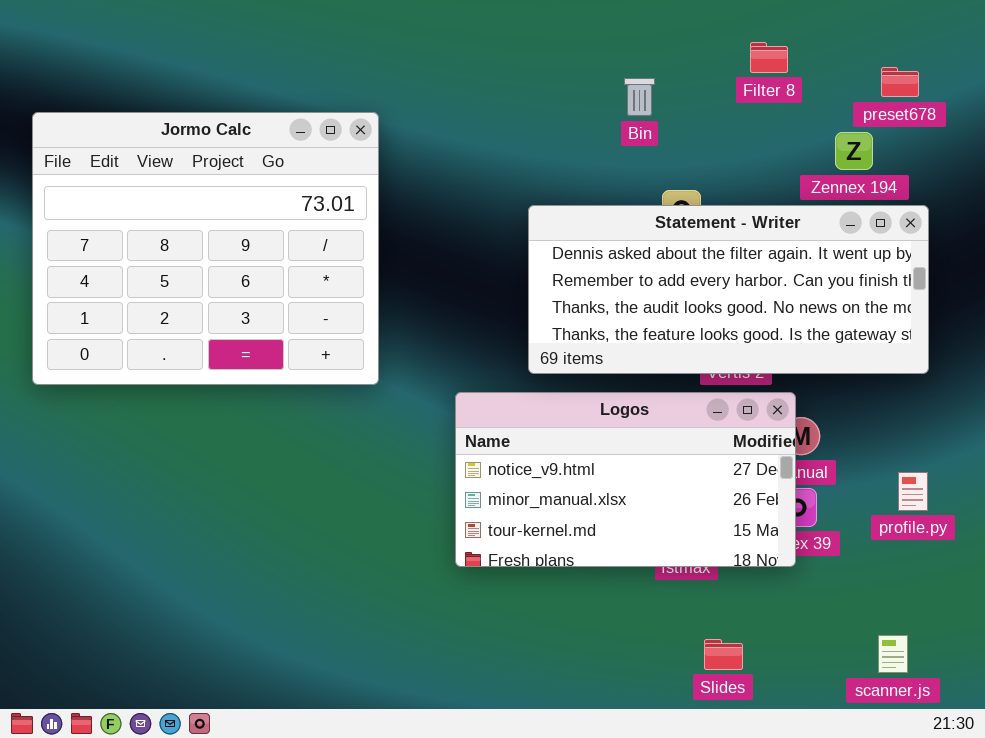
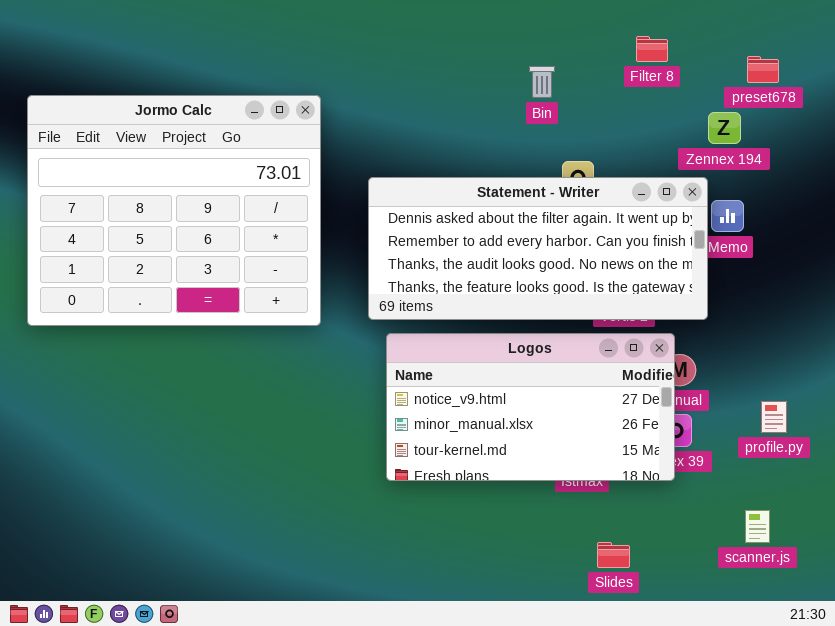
Statement - Writer: [528,205,929,374] -> [368,177,708,320], moved
scanner.js: [878,635,908,673] -> [745,510,770,543], moved

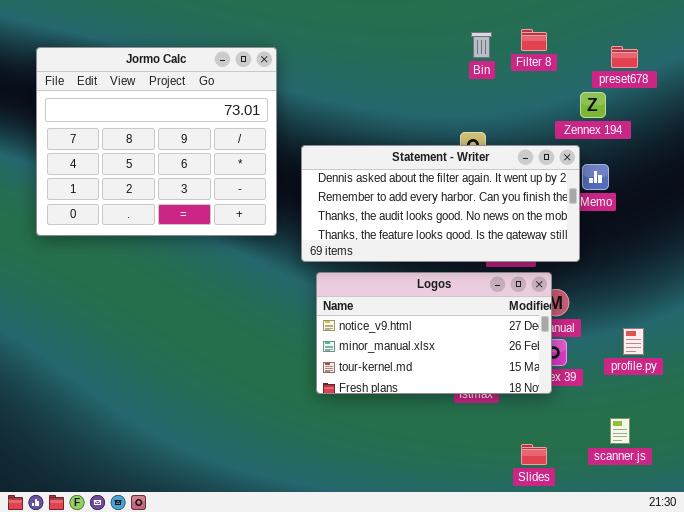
Bin: [529,66,555,98] -> [471,32,492,58], moved
Jormo Calc: [27,95,321,326] -> [36,47,277,236], moved
Slides: [597,542,630,568] -> [521,444,547,465], moved

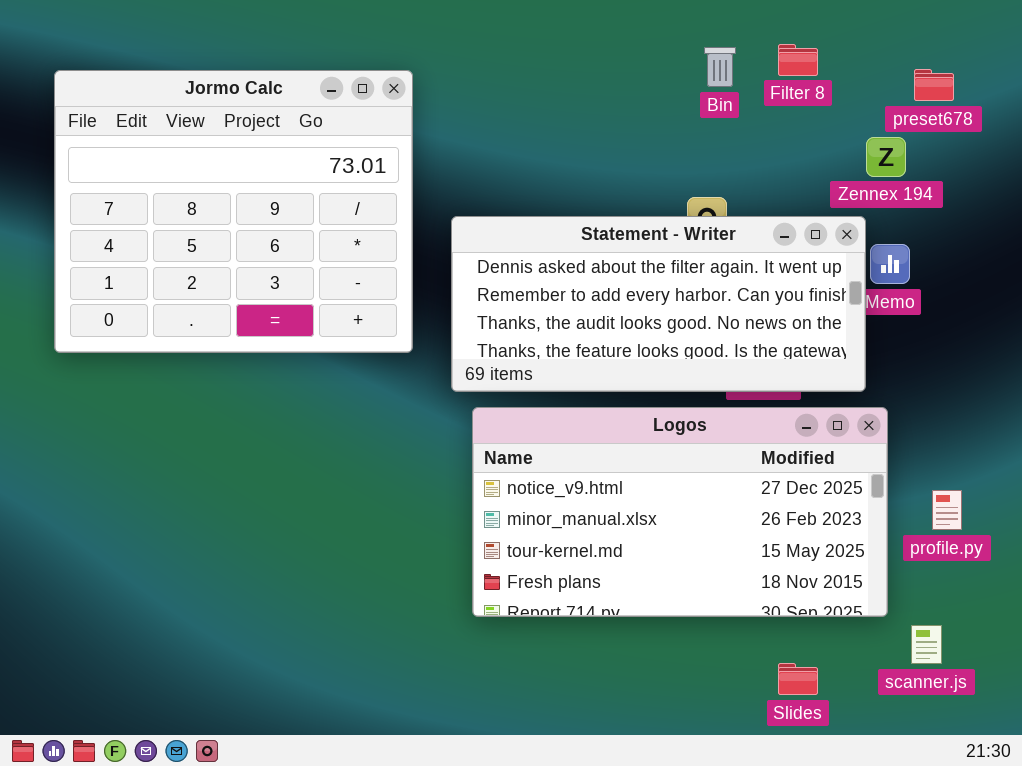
Logos: [316,272,552,394] -> [472,407,888,617], resized

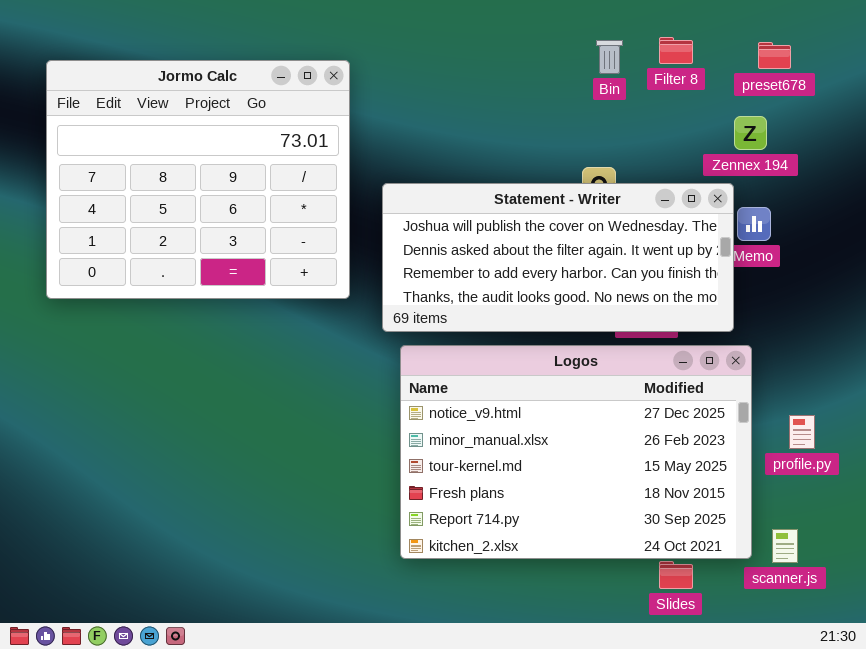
preset678: [914,69,954,101] -> [758,42,791,69], moved
Statement - Writer: [451,216,866,392] -> [382,183,734,332], scrolled up 1 row
Logos: [472,407,888,617] -> [400,345,752,559], resized

